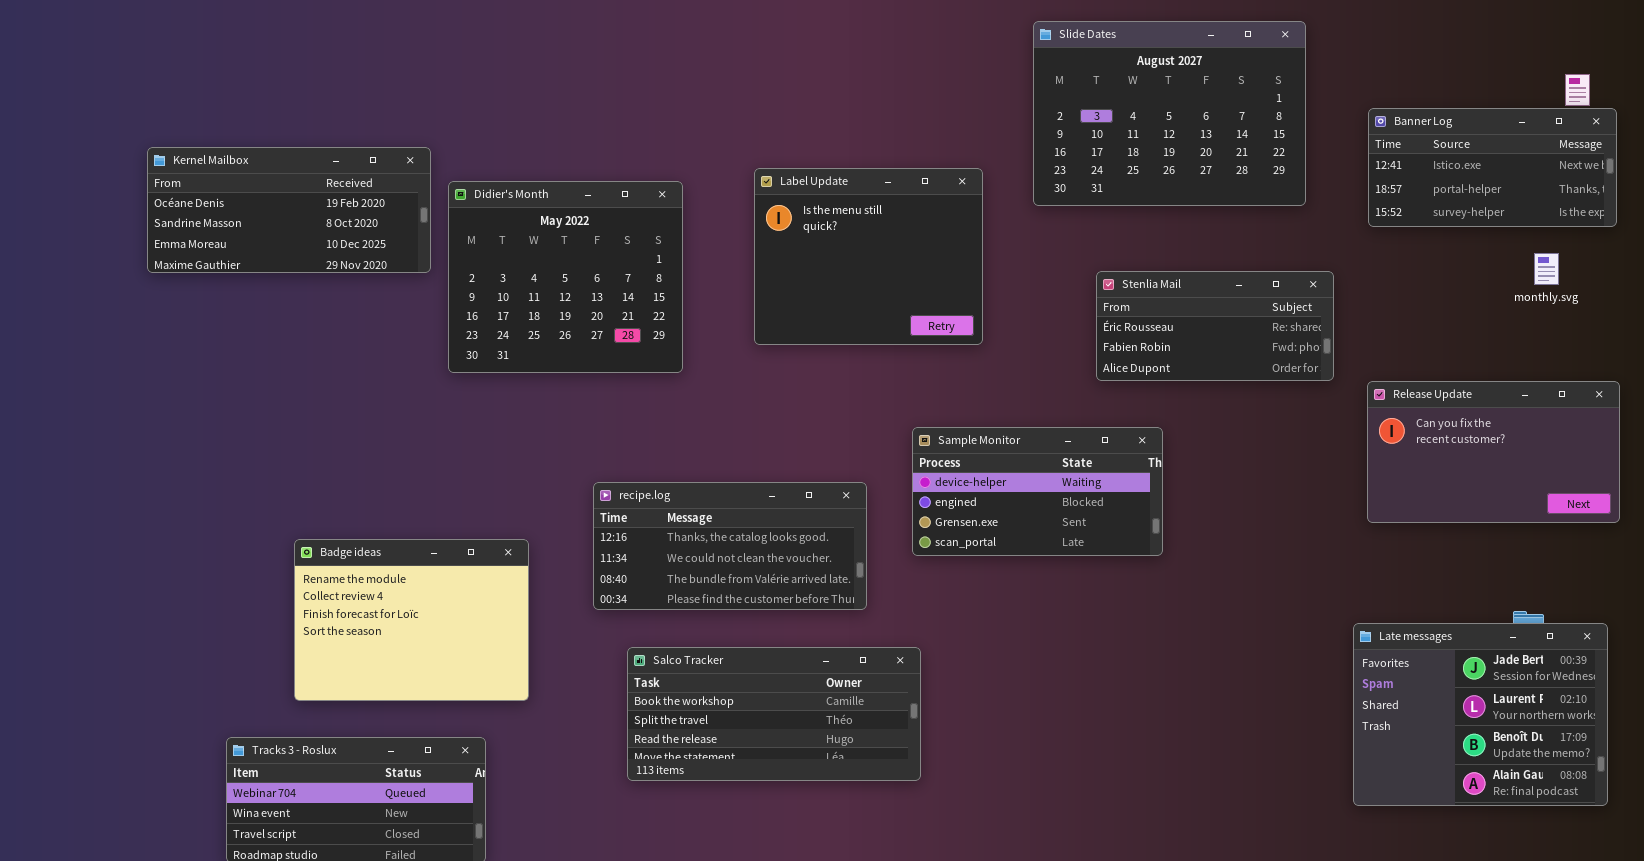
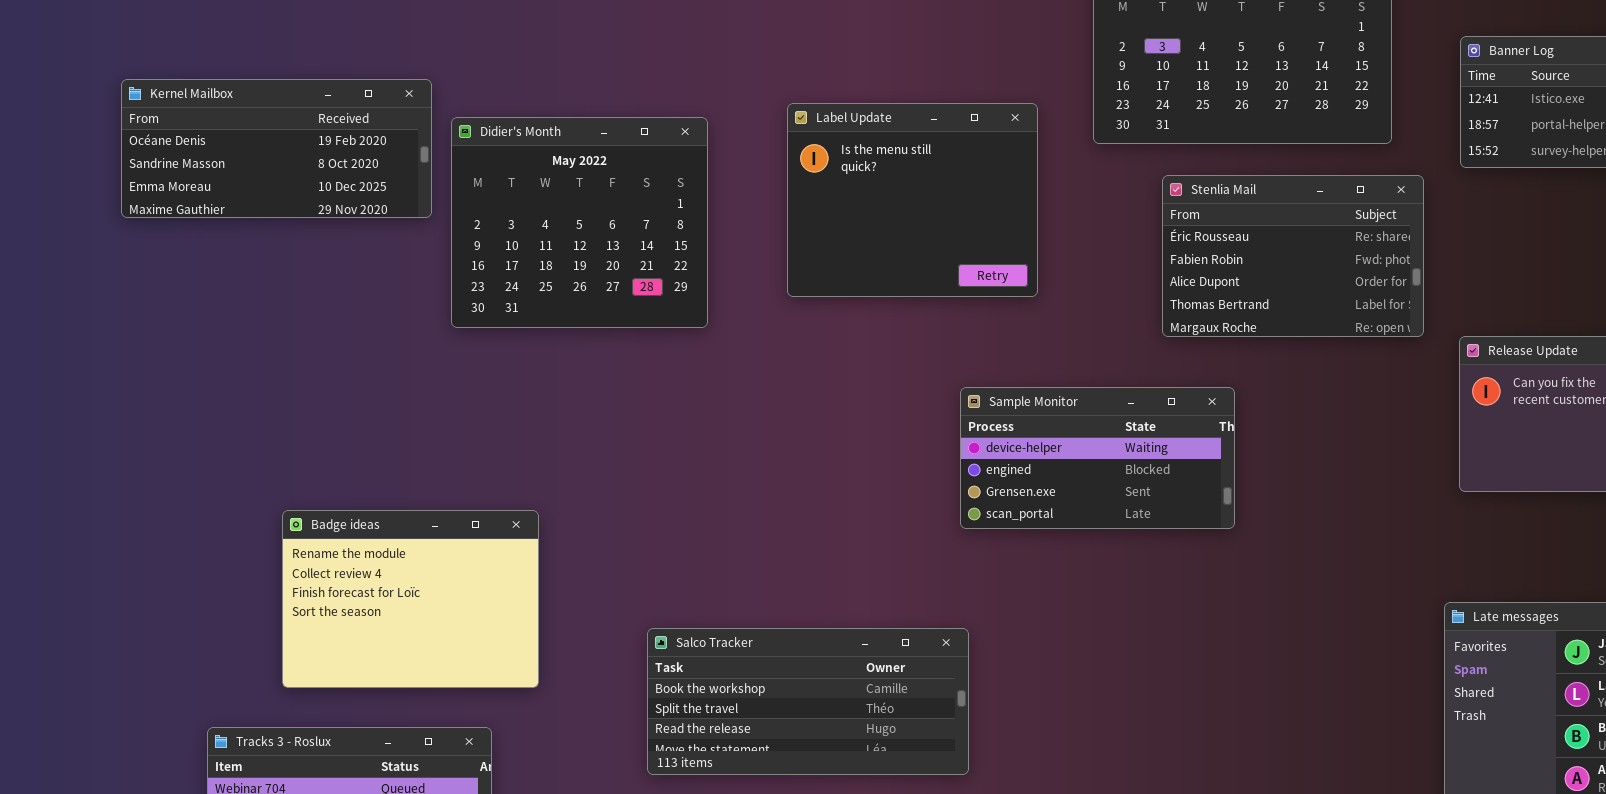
Stenlia Mail: [1096,271,1334,381] -> [1162,175,1424,337], resized
recipe.log: [593,482,867,610] -> none, closed

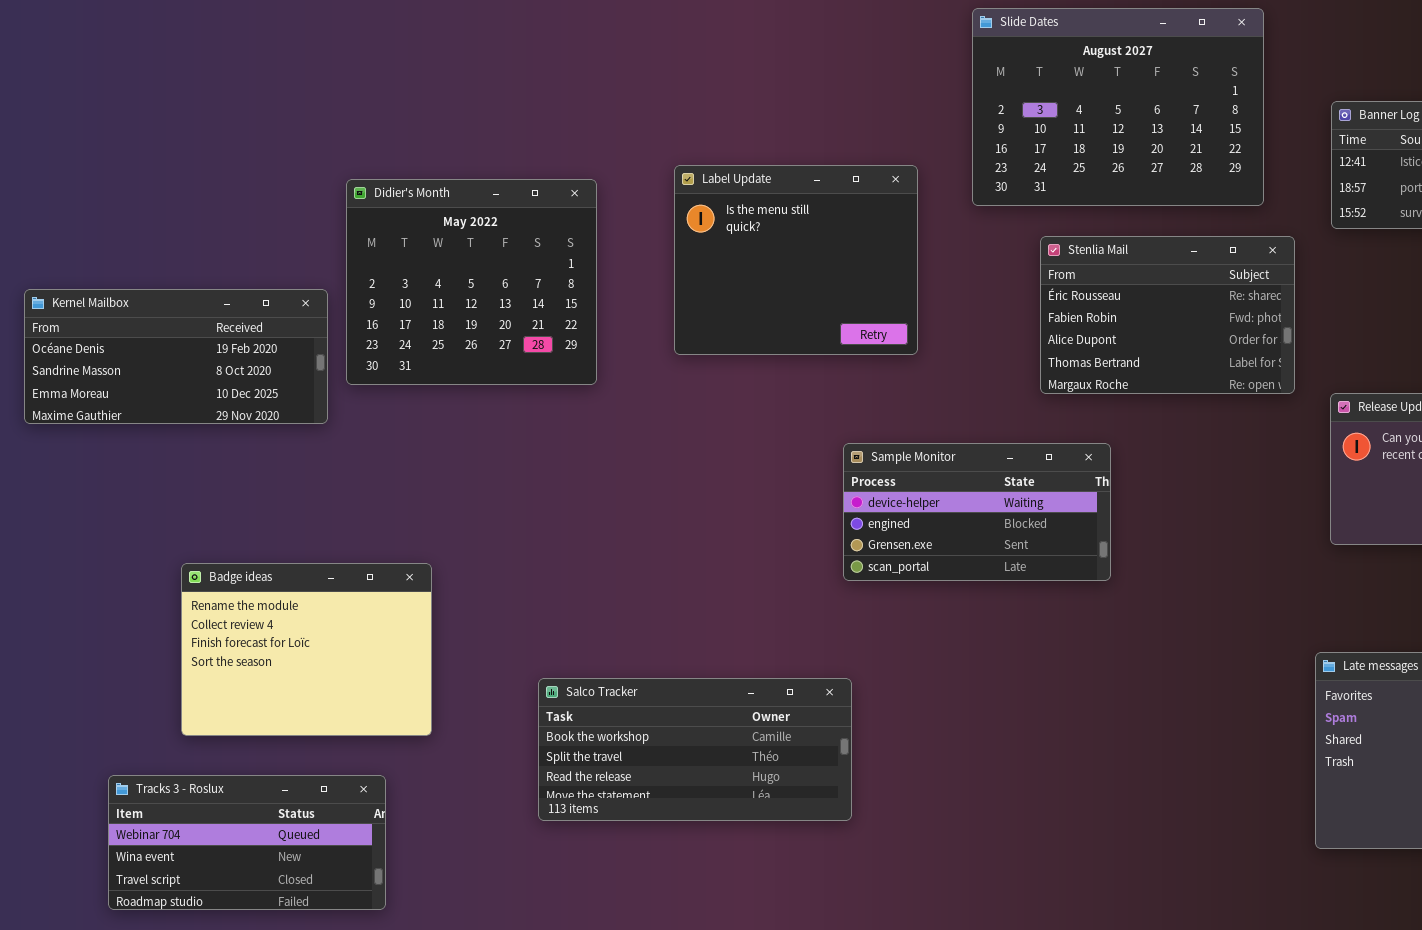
Kernel Mailbox: [121,79,432,218] -> [24,289,328,424], moved

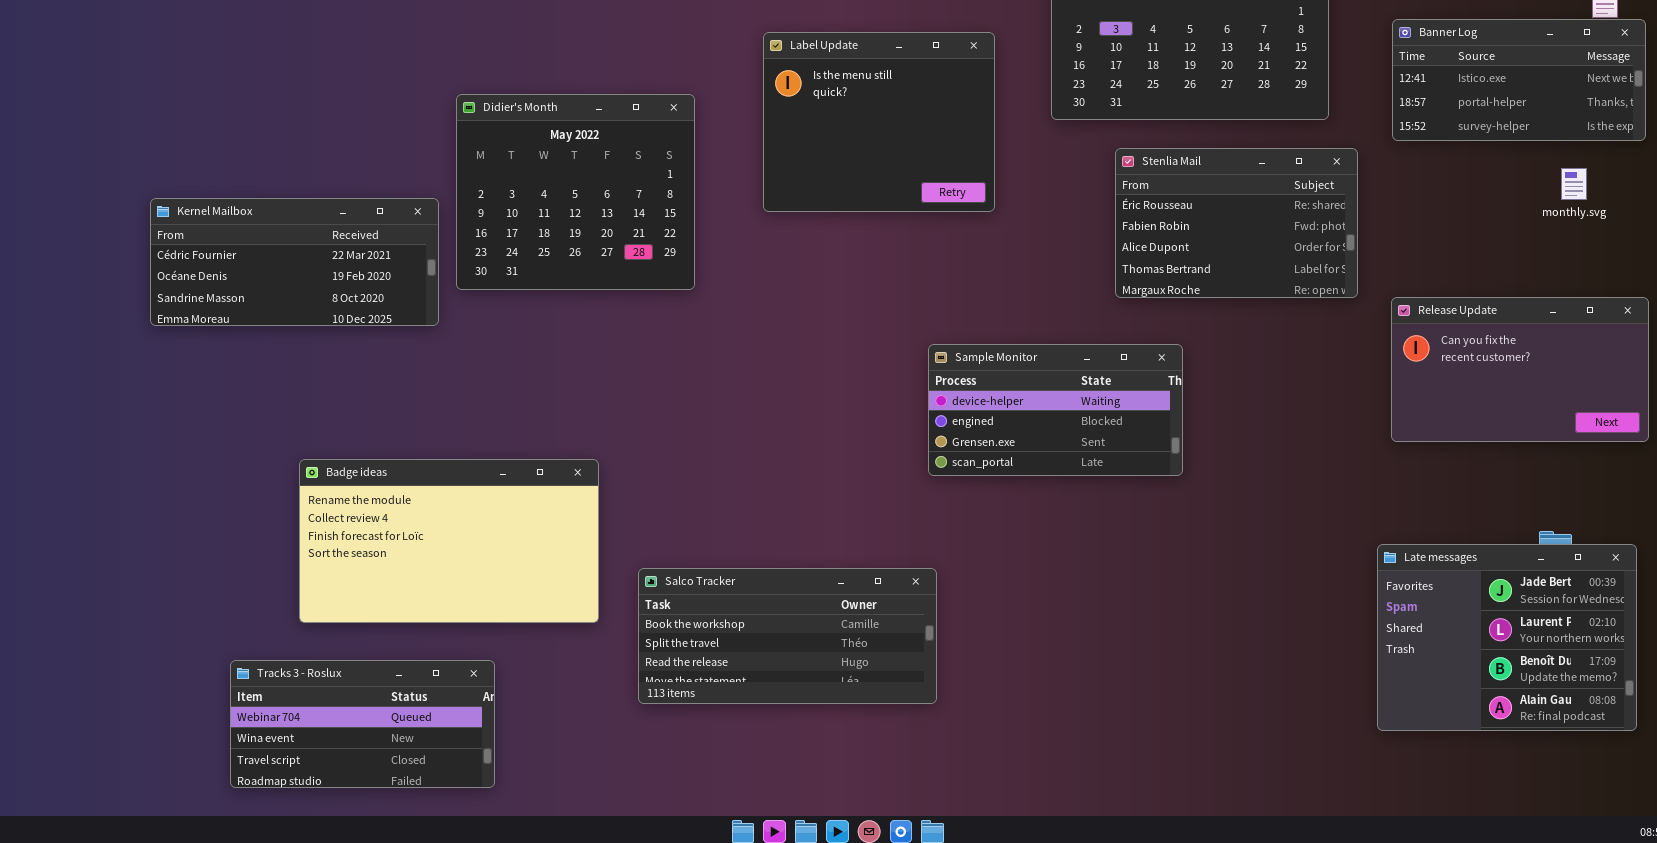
Label Update: [674,165,918,355] -> [763,32,995,212], moved
Kernel Mailbox: [24,289,328,424] -> [150,198,439,326], scrolled up 1 row
Badge ideas: [181,563,432,736] -> [299,459,599,623], resized

